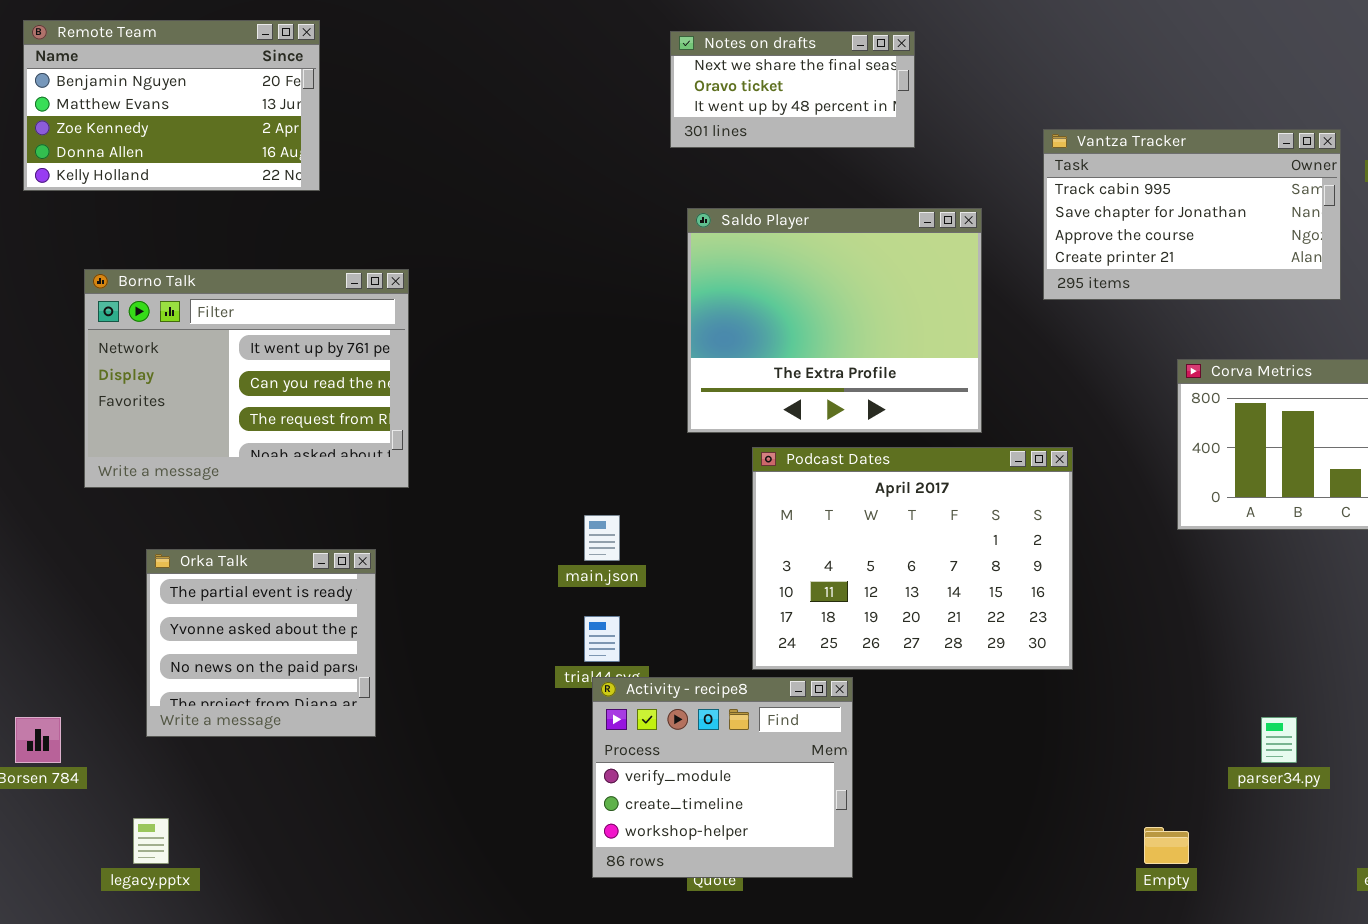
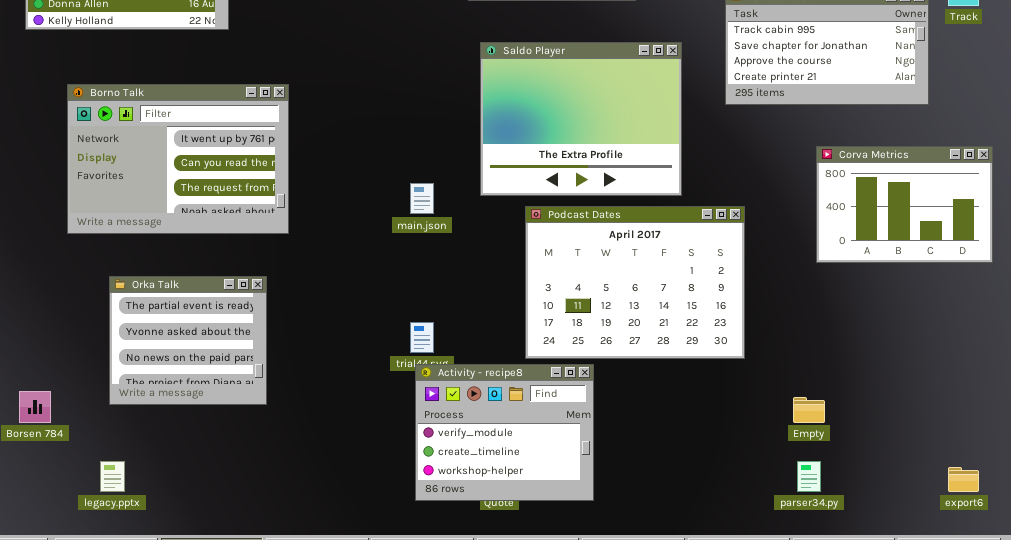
main.json: [584,515,620,561] -> [410,183,434,214], moved
parser34.py: [1261,717,1297,763] -> [797,461,821,492], moved
Empty: [1144,827,1189,864] -> [793,397,825,423], moved

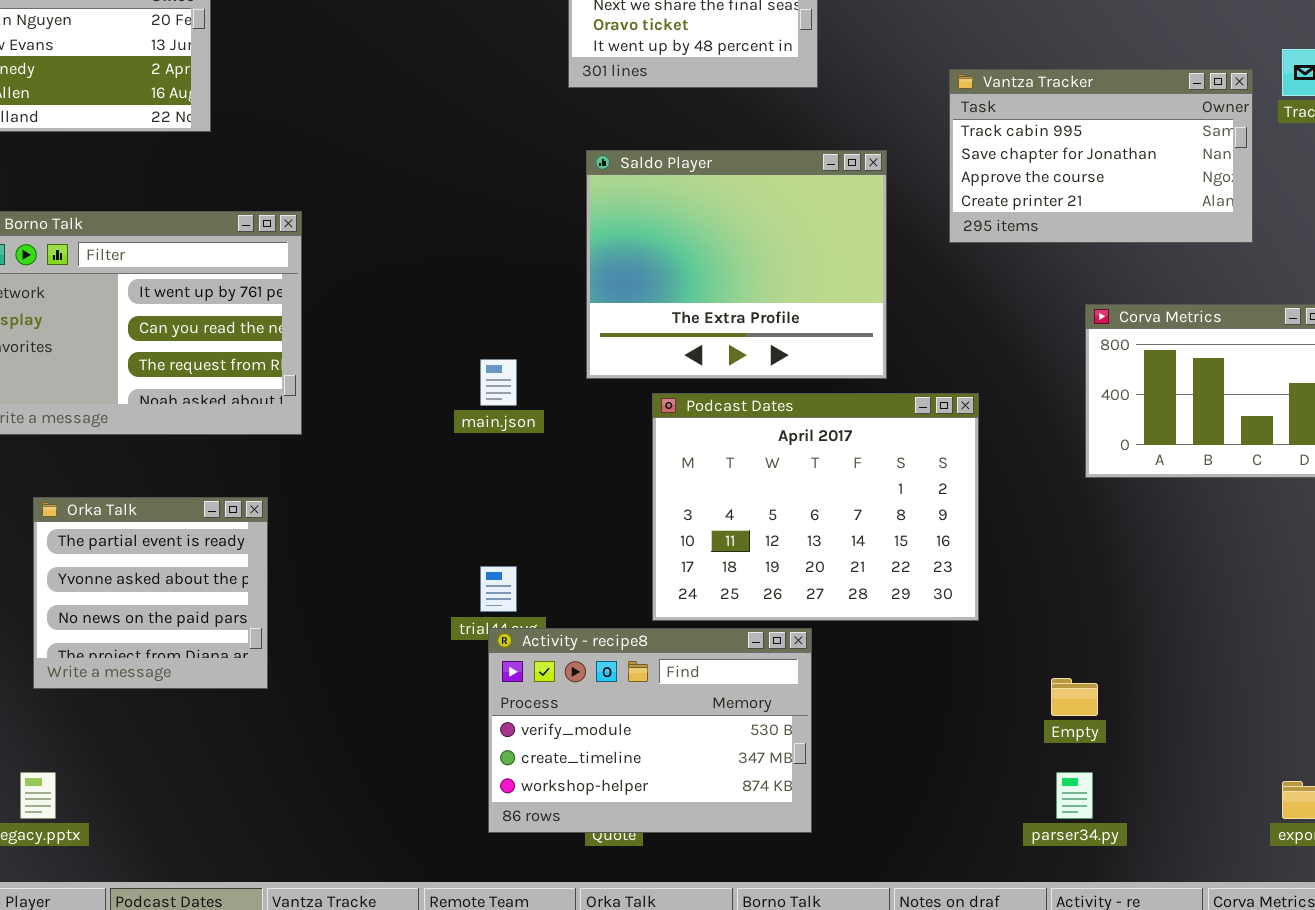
Activity - recipe8: [415,364,594,501] -> [488,628,812,833], resized

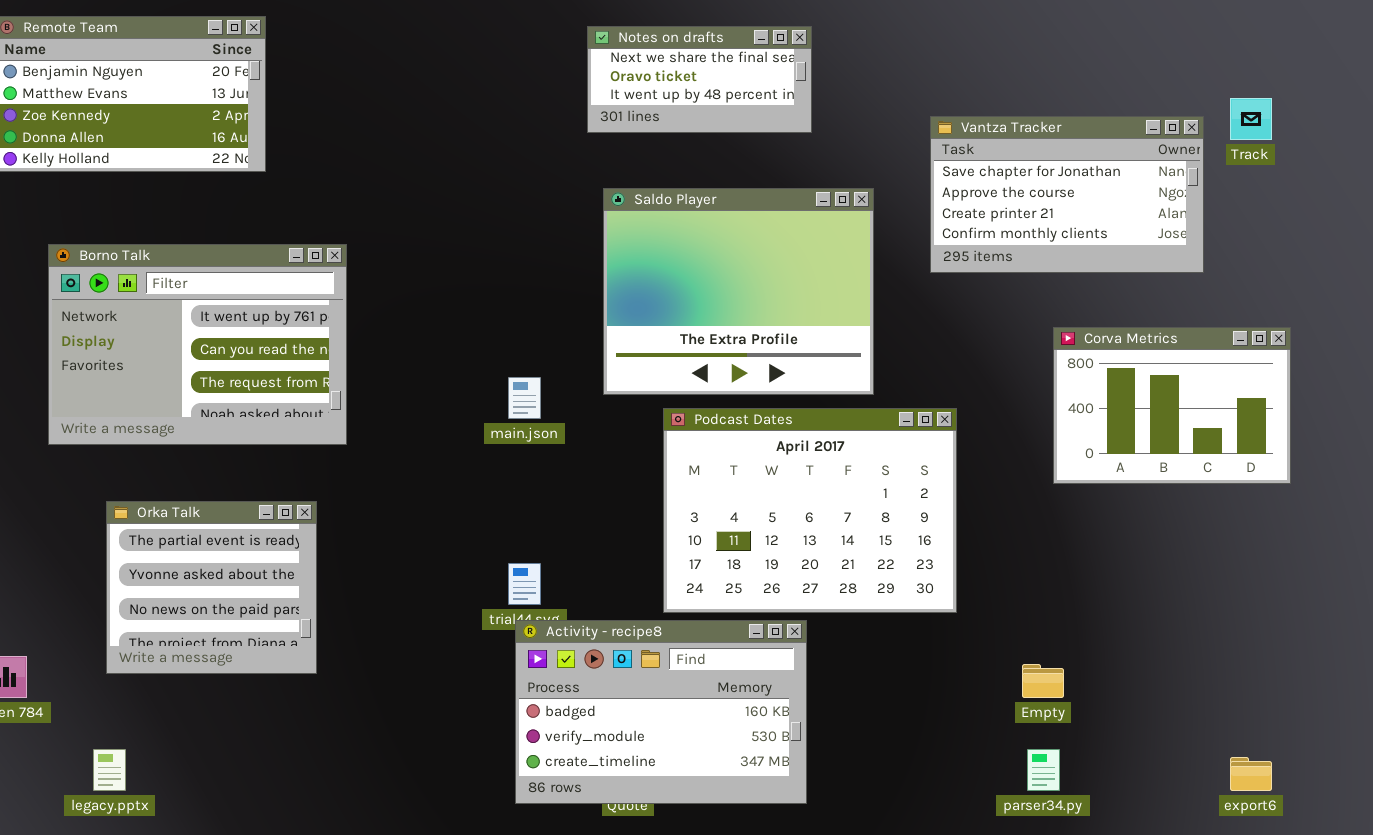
Vantza Tracker: [949,69,1253,243] -> [930,116,1204,273], scrolled down 1 row
Activity - recipe8: [488,628,812,833] -> [515,620,807,804], scrolled up 1 row

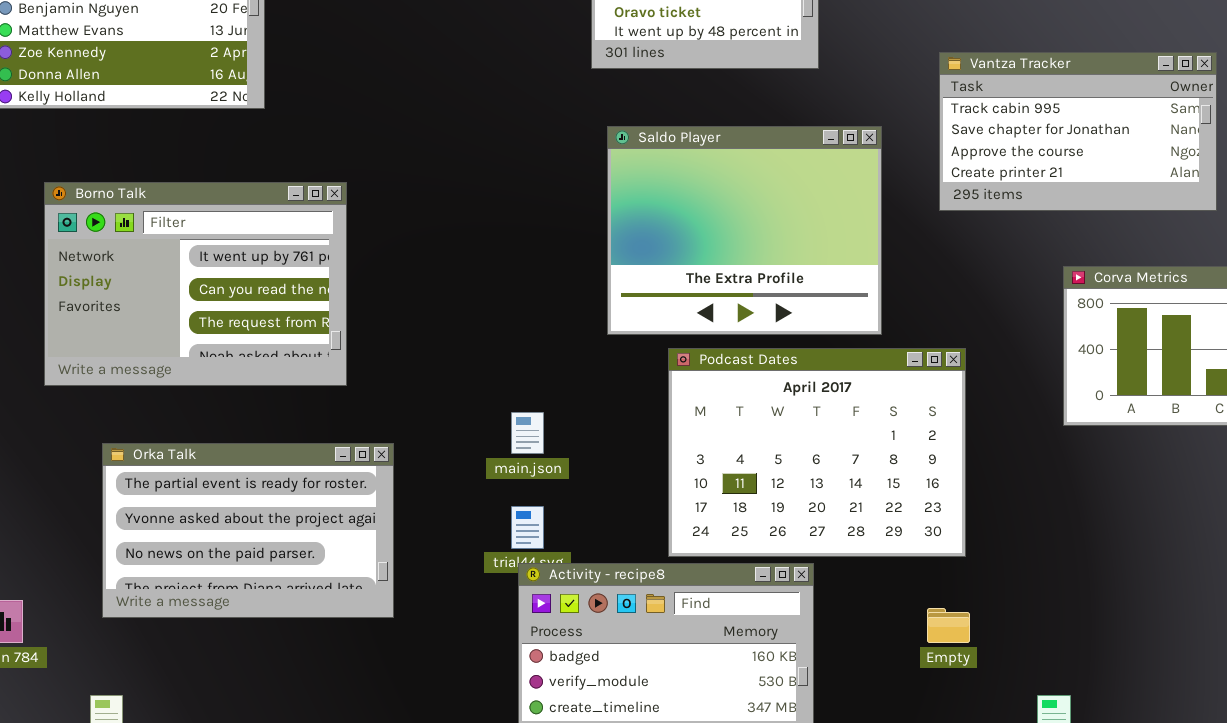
Vantza Tracker: [930,116,1204,273] -> [939,52,1217,211], scrolled up 1 row
main.json: [508,377,541,419] -> [511,412,544,454], moved
Orka Talk: [106,501,317,674] -> [102,443,394,618], resized
Empty: [1022,664,1064,698] -> [927,608,970,643], moved

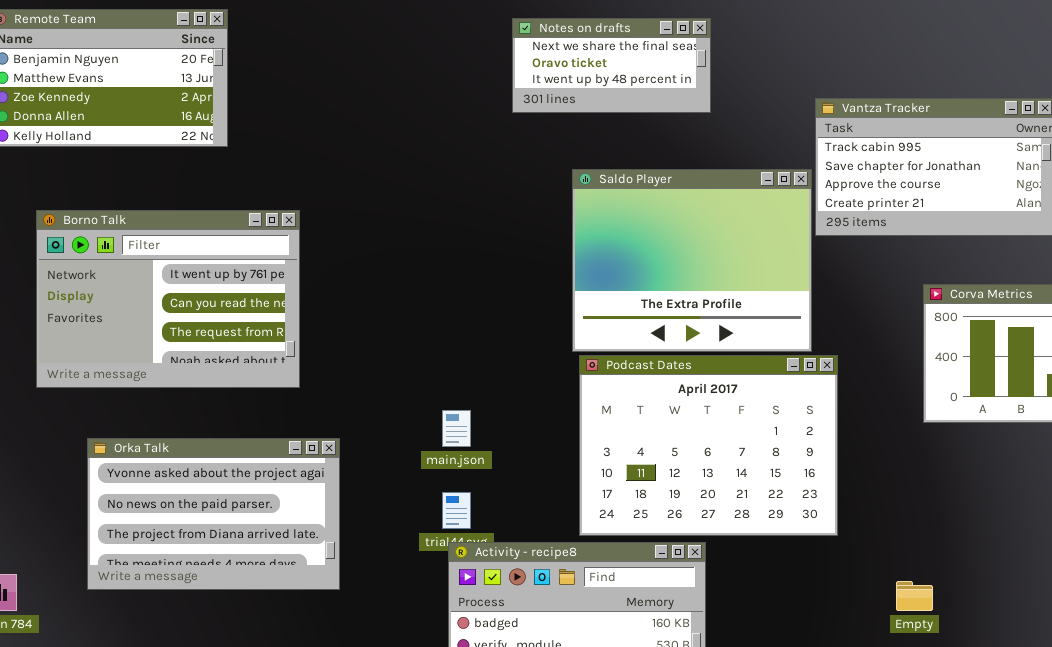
Saldo Player: [607,126,882,335] -> [572,169,812,352], moved
Orka Talk: [102,443,394,618] -> [87,438,340,590], scrolled down 1 row
Empty: [927,608,970,643] -> [896,581,933,611], moved

